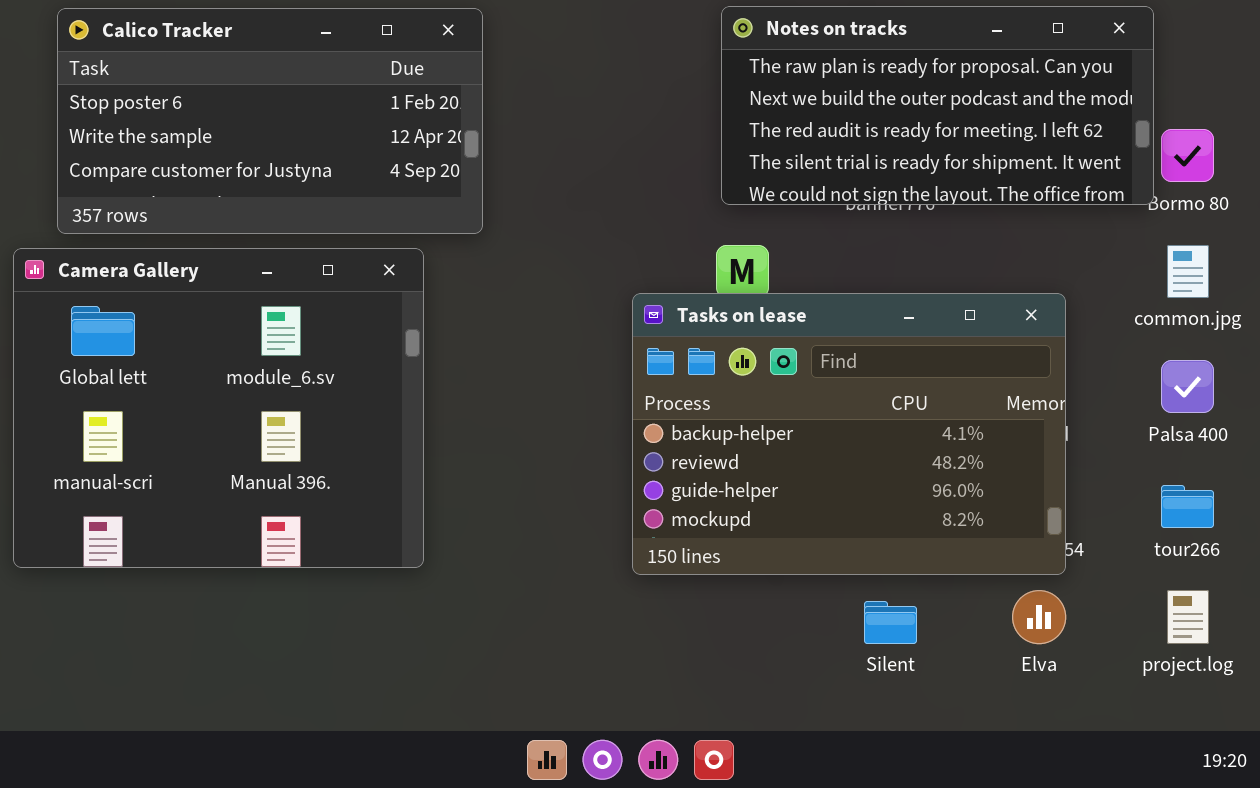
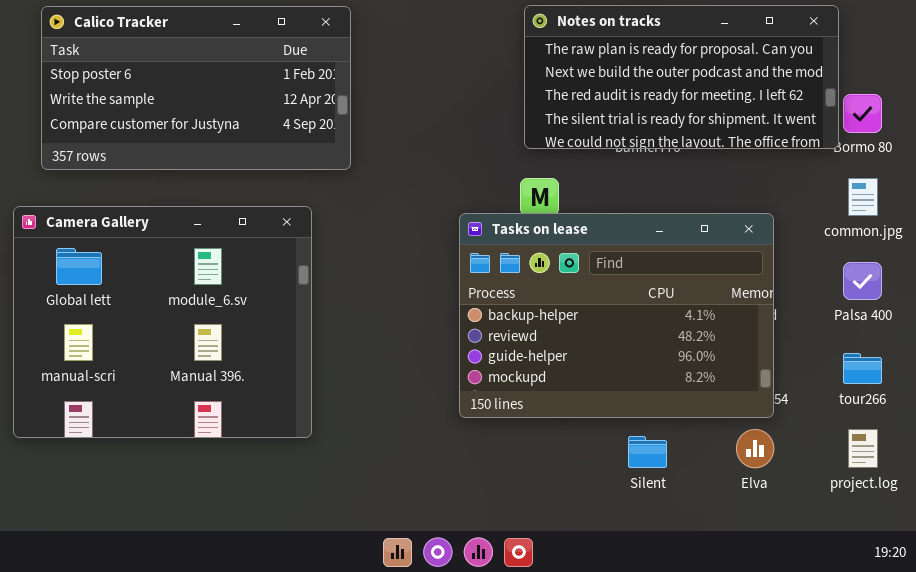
Camera Gallery: [13,248,424,568] -> [13,206,312,438], moved

